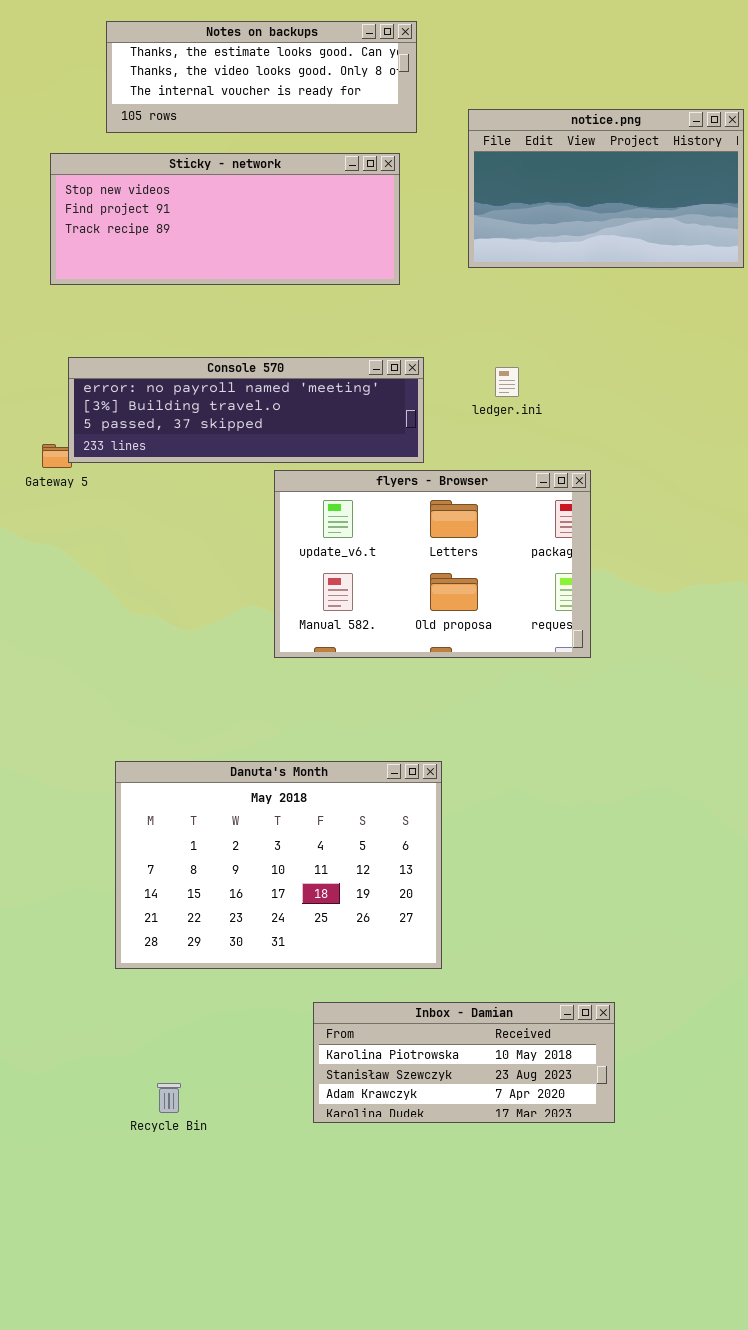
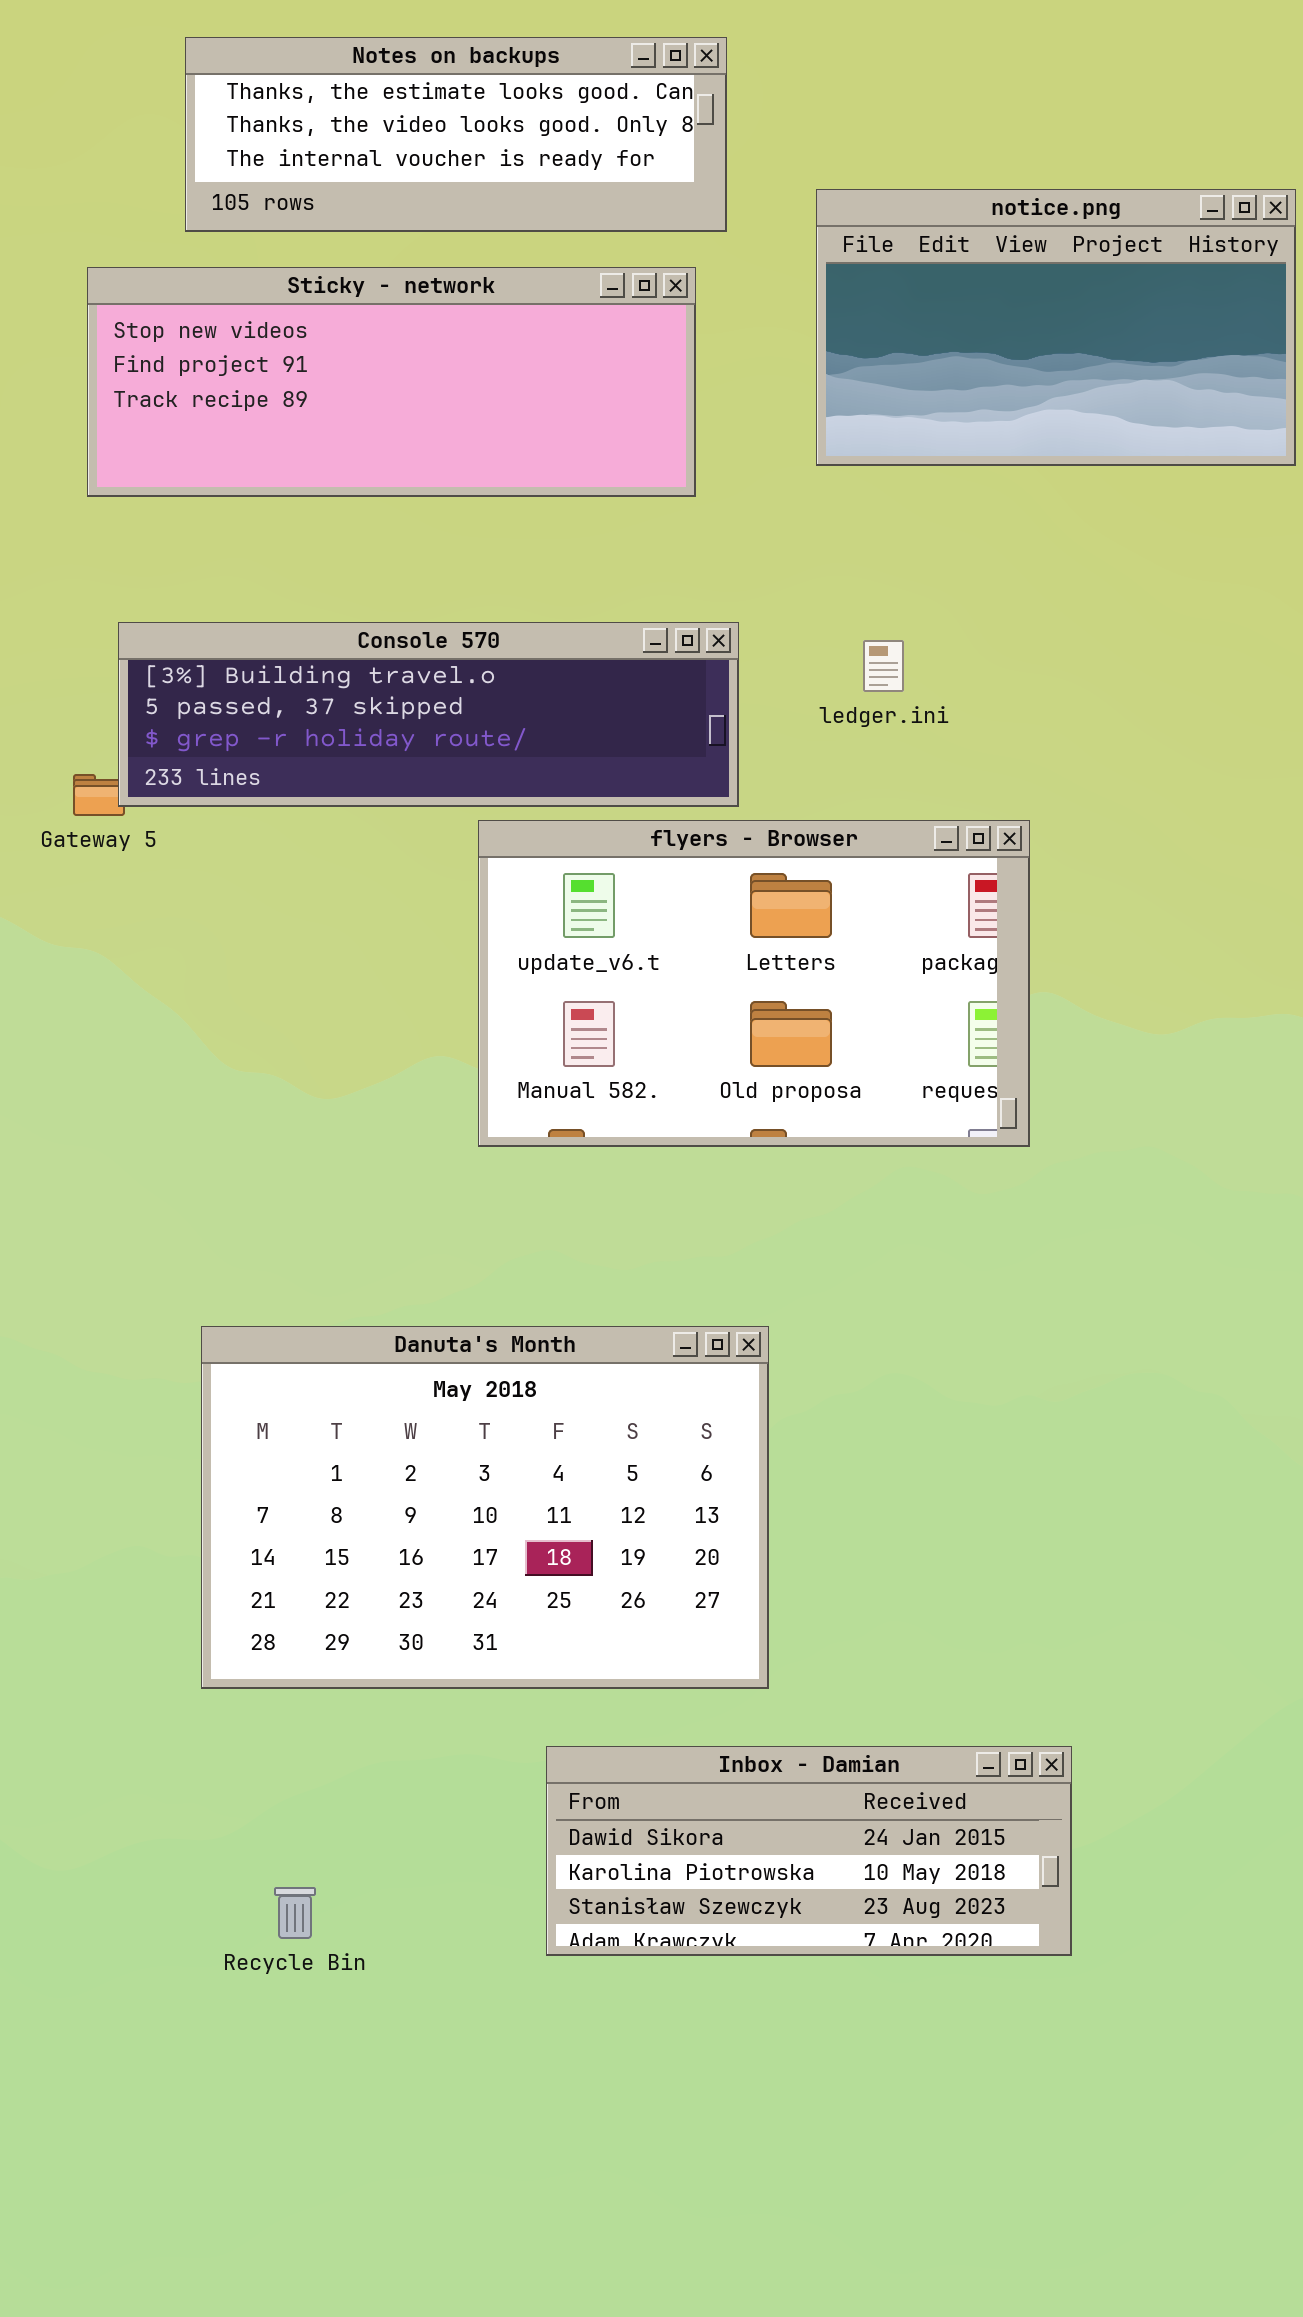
Console 570: [68,357,424,463] -> [118,622,739,807], scrolled down 1 row
Inbox - Damian: [313,1002,615,1123] -> [546,1746,1072,1956], scrolled up 1 row

